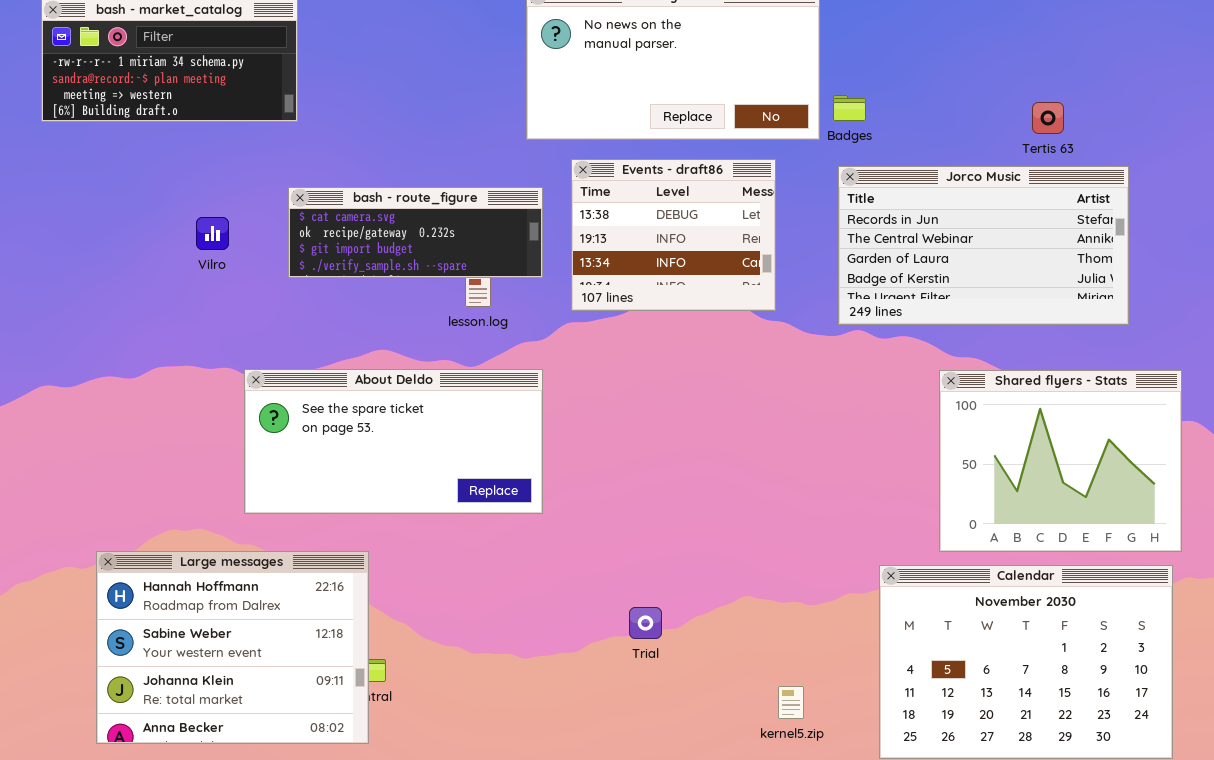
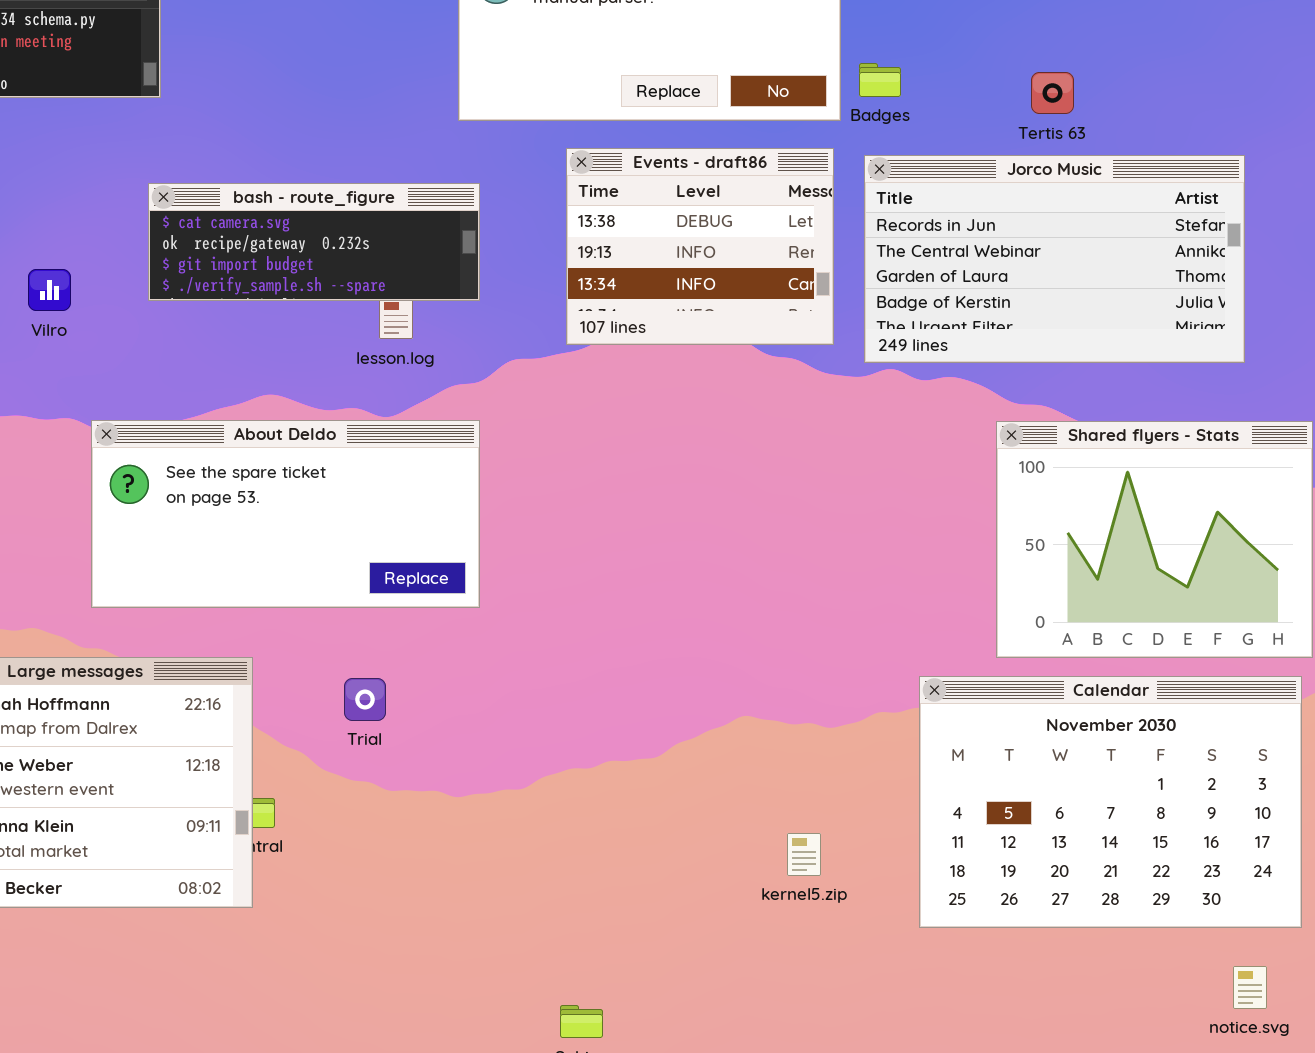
Tertis 63: [1032,102,1064,134] -> [1031,72,1074,114], moved
Events - draft86: [571,159,776,311] -> [566,148,834,345], moved
Vilro: [196,217,229,250] -> [28,269,71,311], moved
Trial: [629,607,662,639] -> [344,678,386,721], moved

